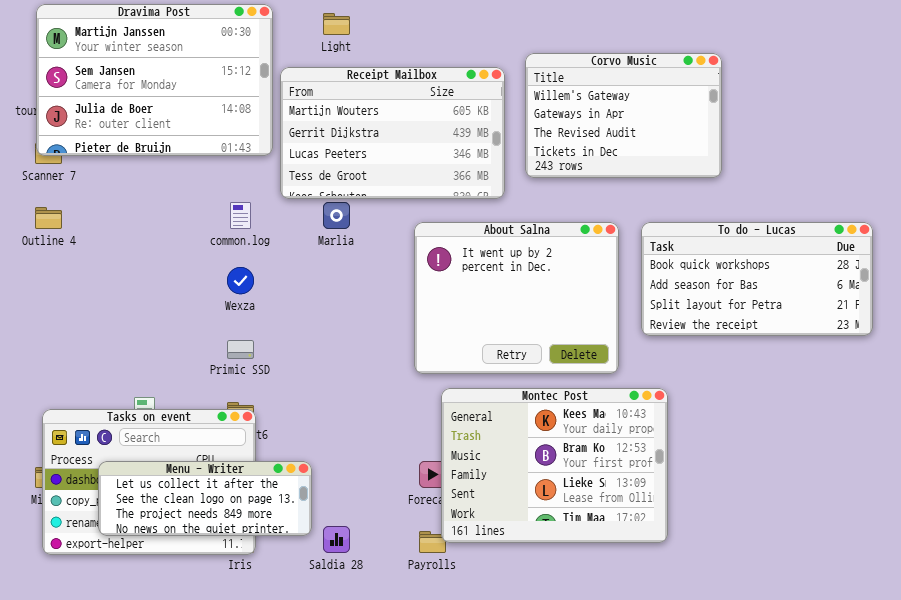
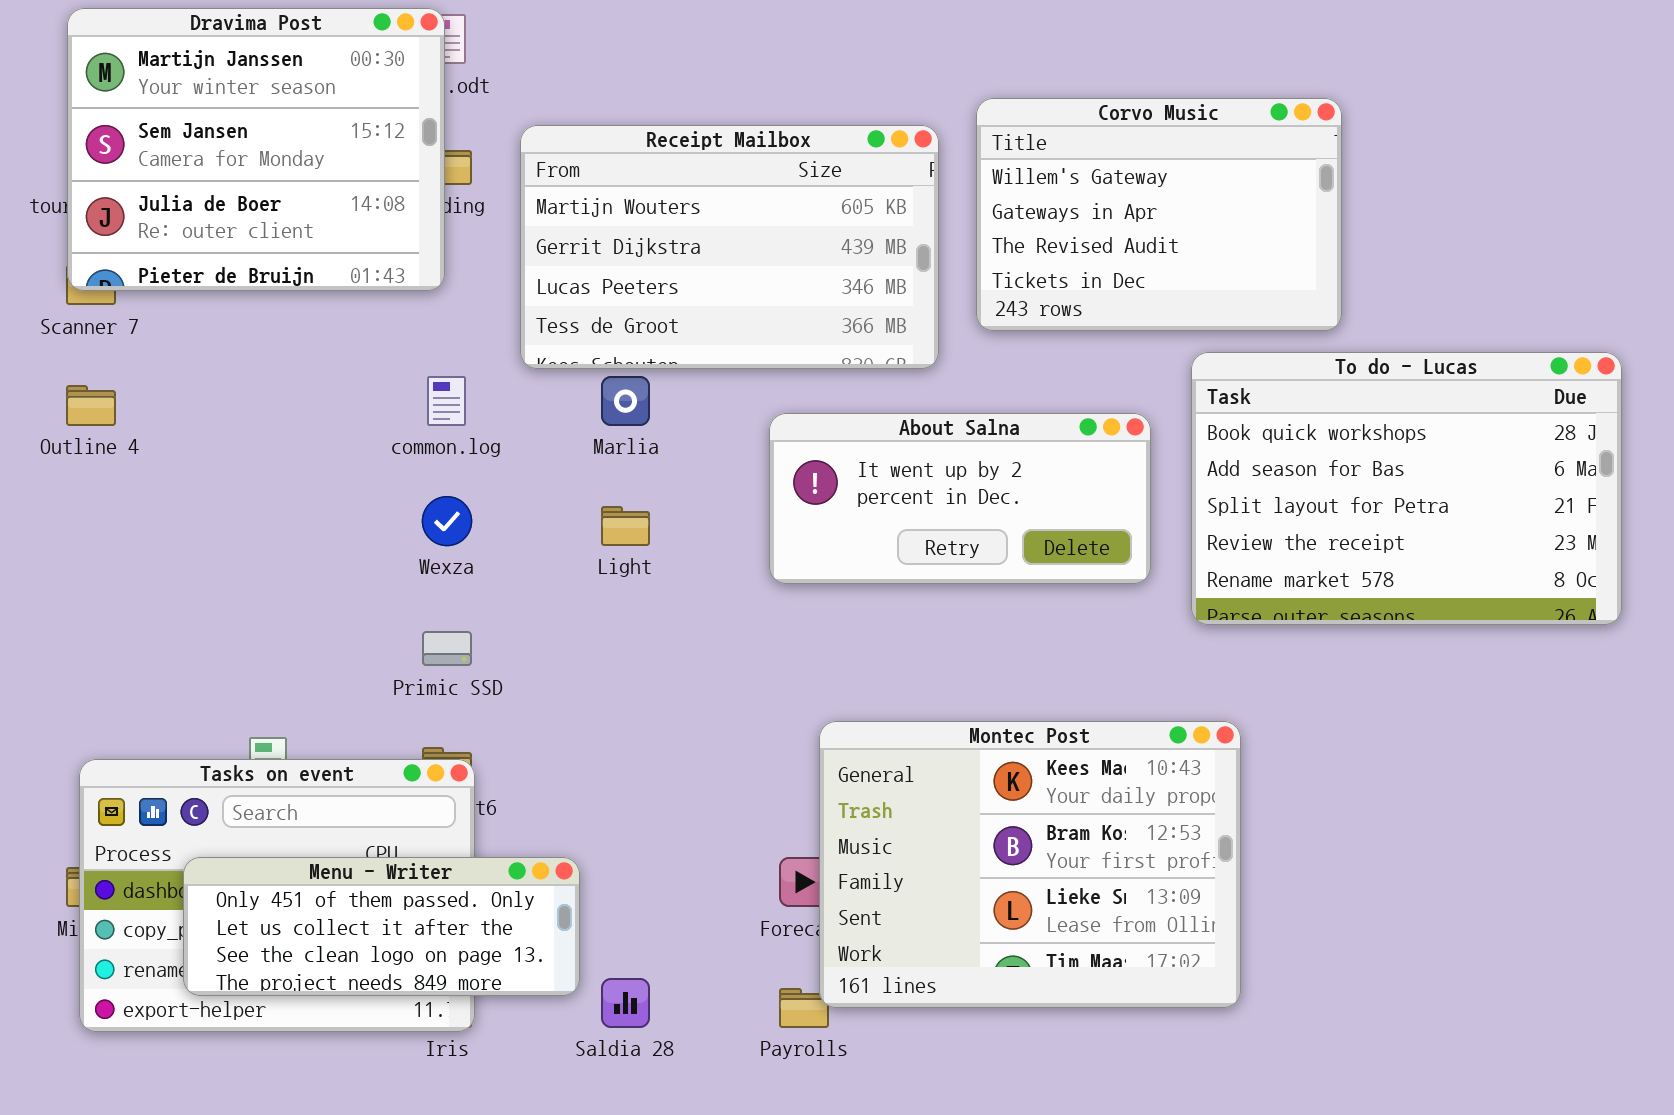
Dravima Post: [36,4,273,156] -> [67,8,445,291], resized
Light: [323,13,350,35] -> [601,506,650,546], moved
About Salna: [414,222,619,374] -> [769,413,1151,584], resized
To do - Lucas: [641,222,873,336] -> [1191,352,1622,625], resized
Menu - Writer: [98,461,312,536] -> [183,857,580,996], scrolled up 1 row

